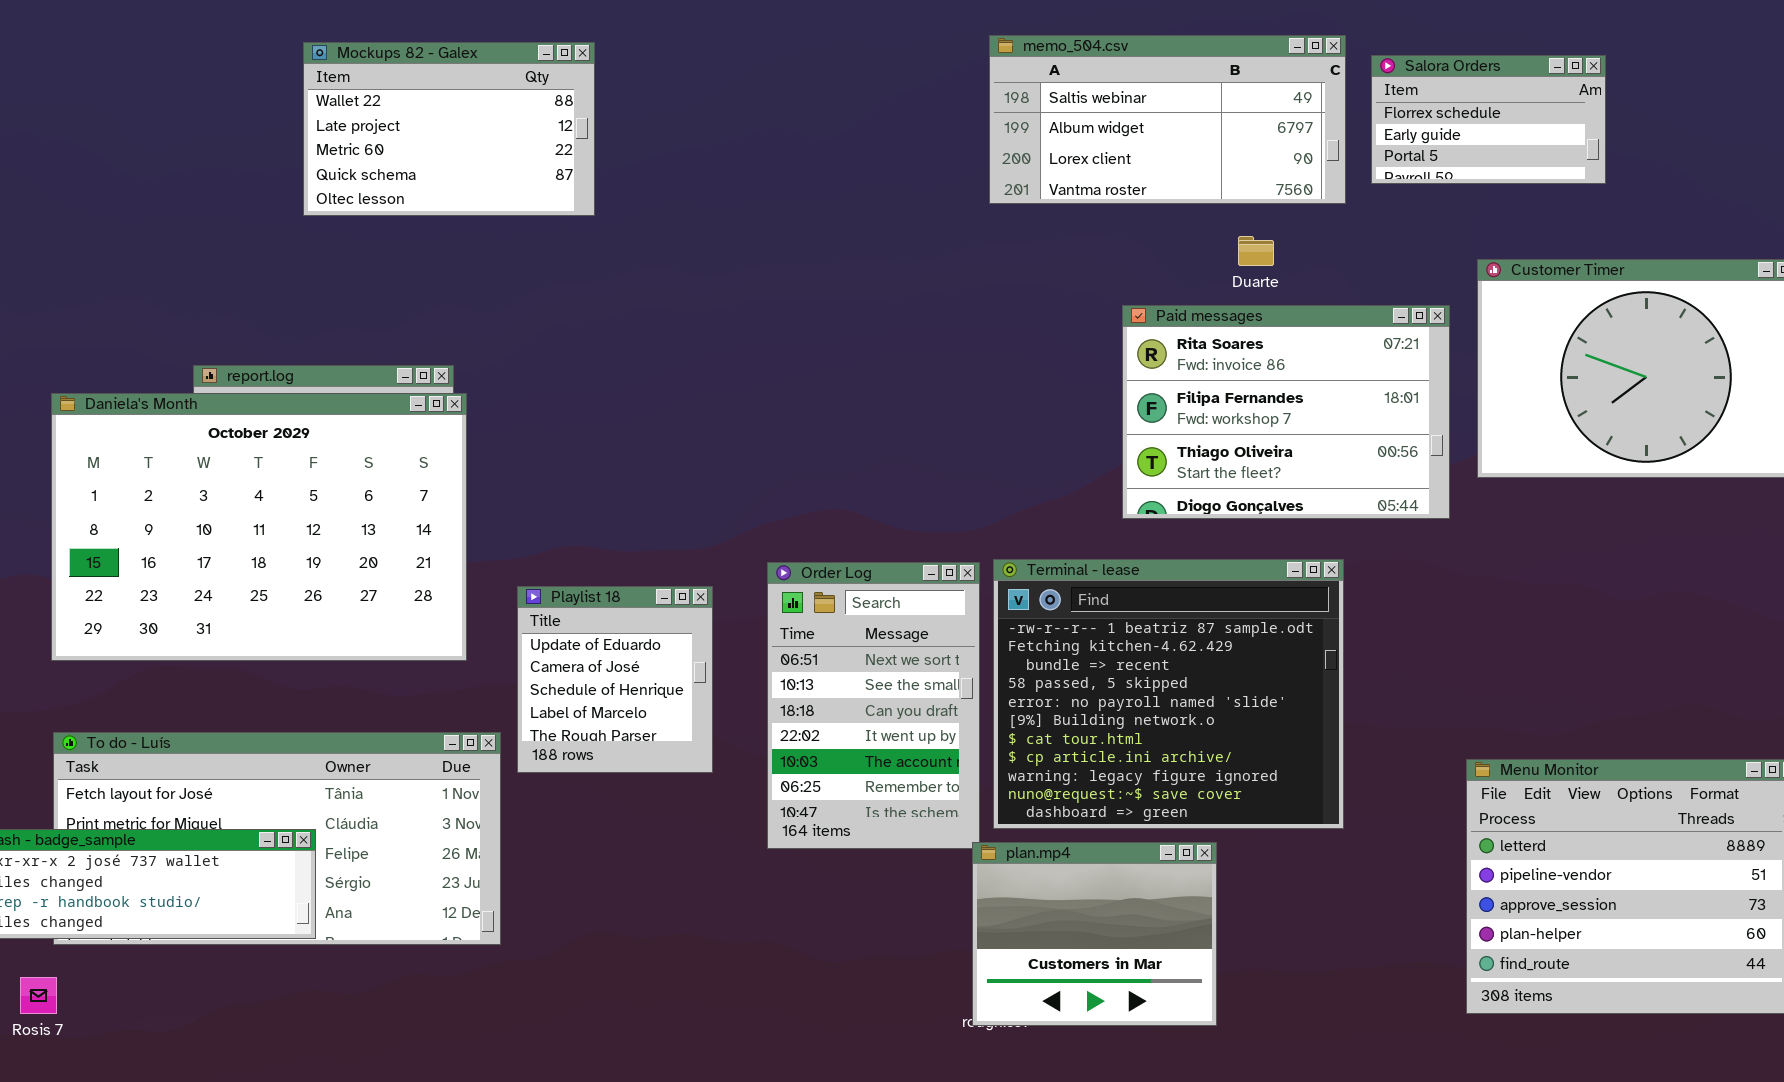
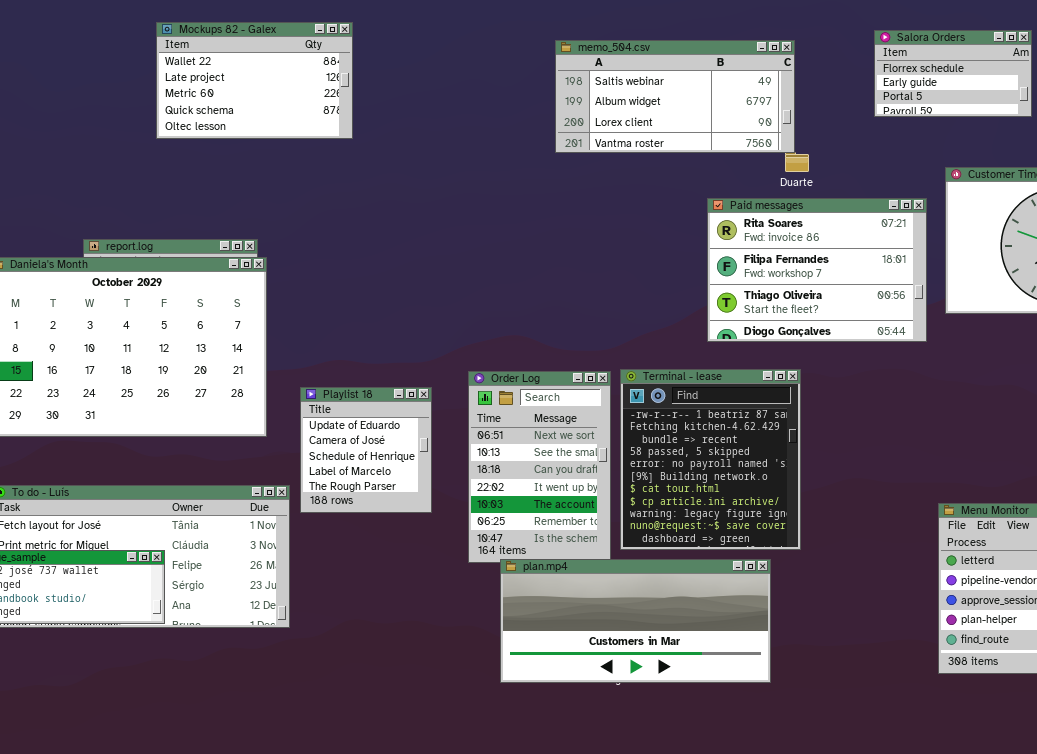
memo_504.csv: [989,35,1346,204] -> [555,40,795,153], moved
Terminal - lease: [993,559,1344,829] -> [620,369,801,550], resized
plan.mp4: [972,842,1217,1026] -> [500,559,771,683], resized

